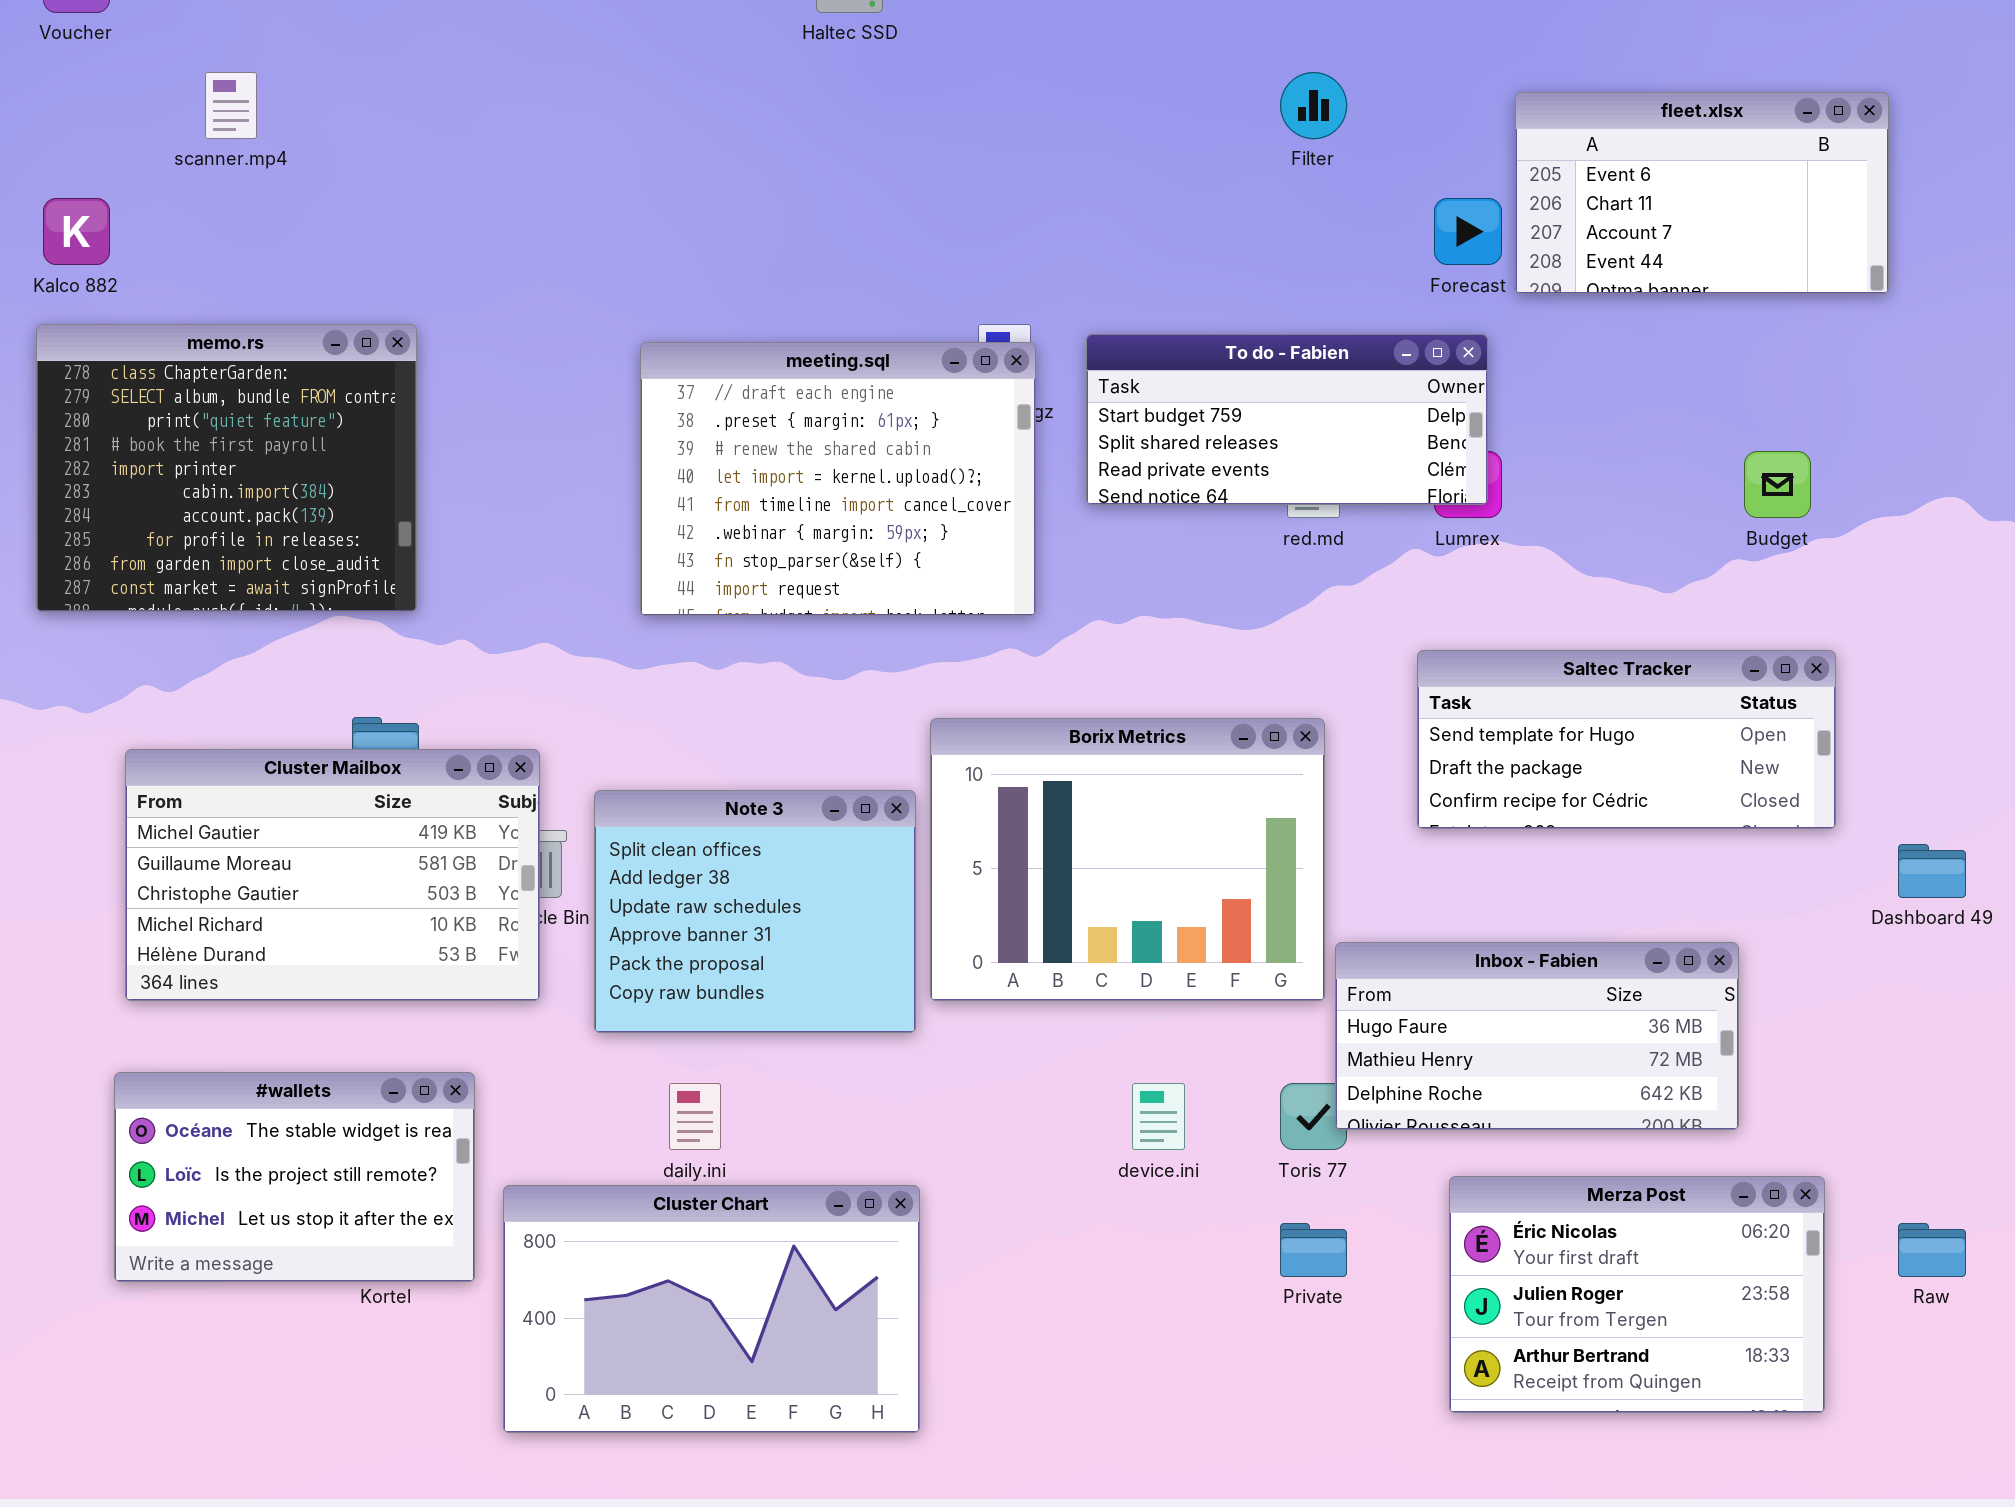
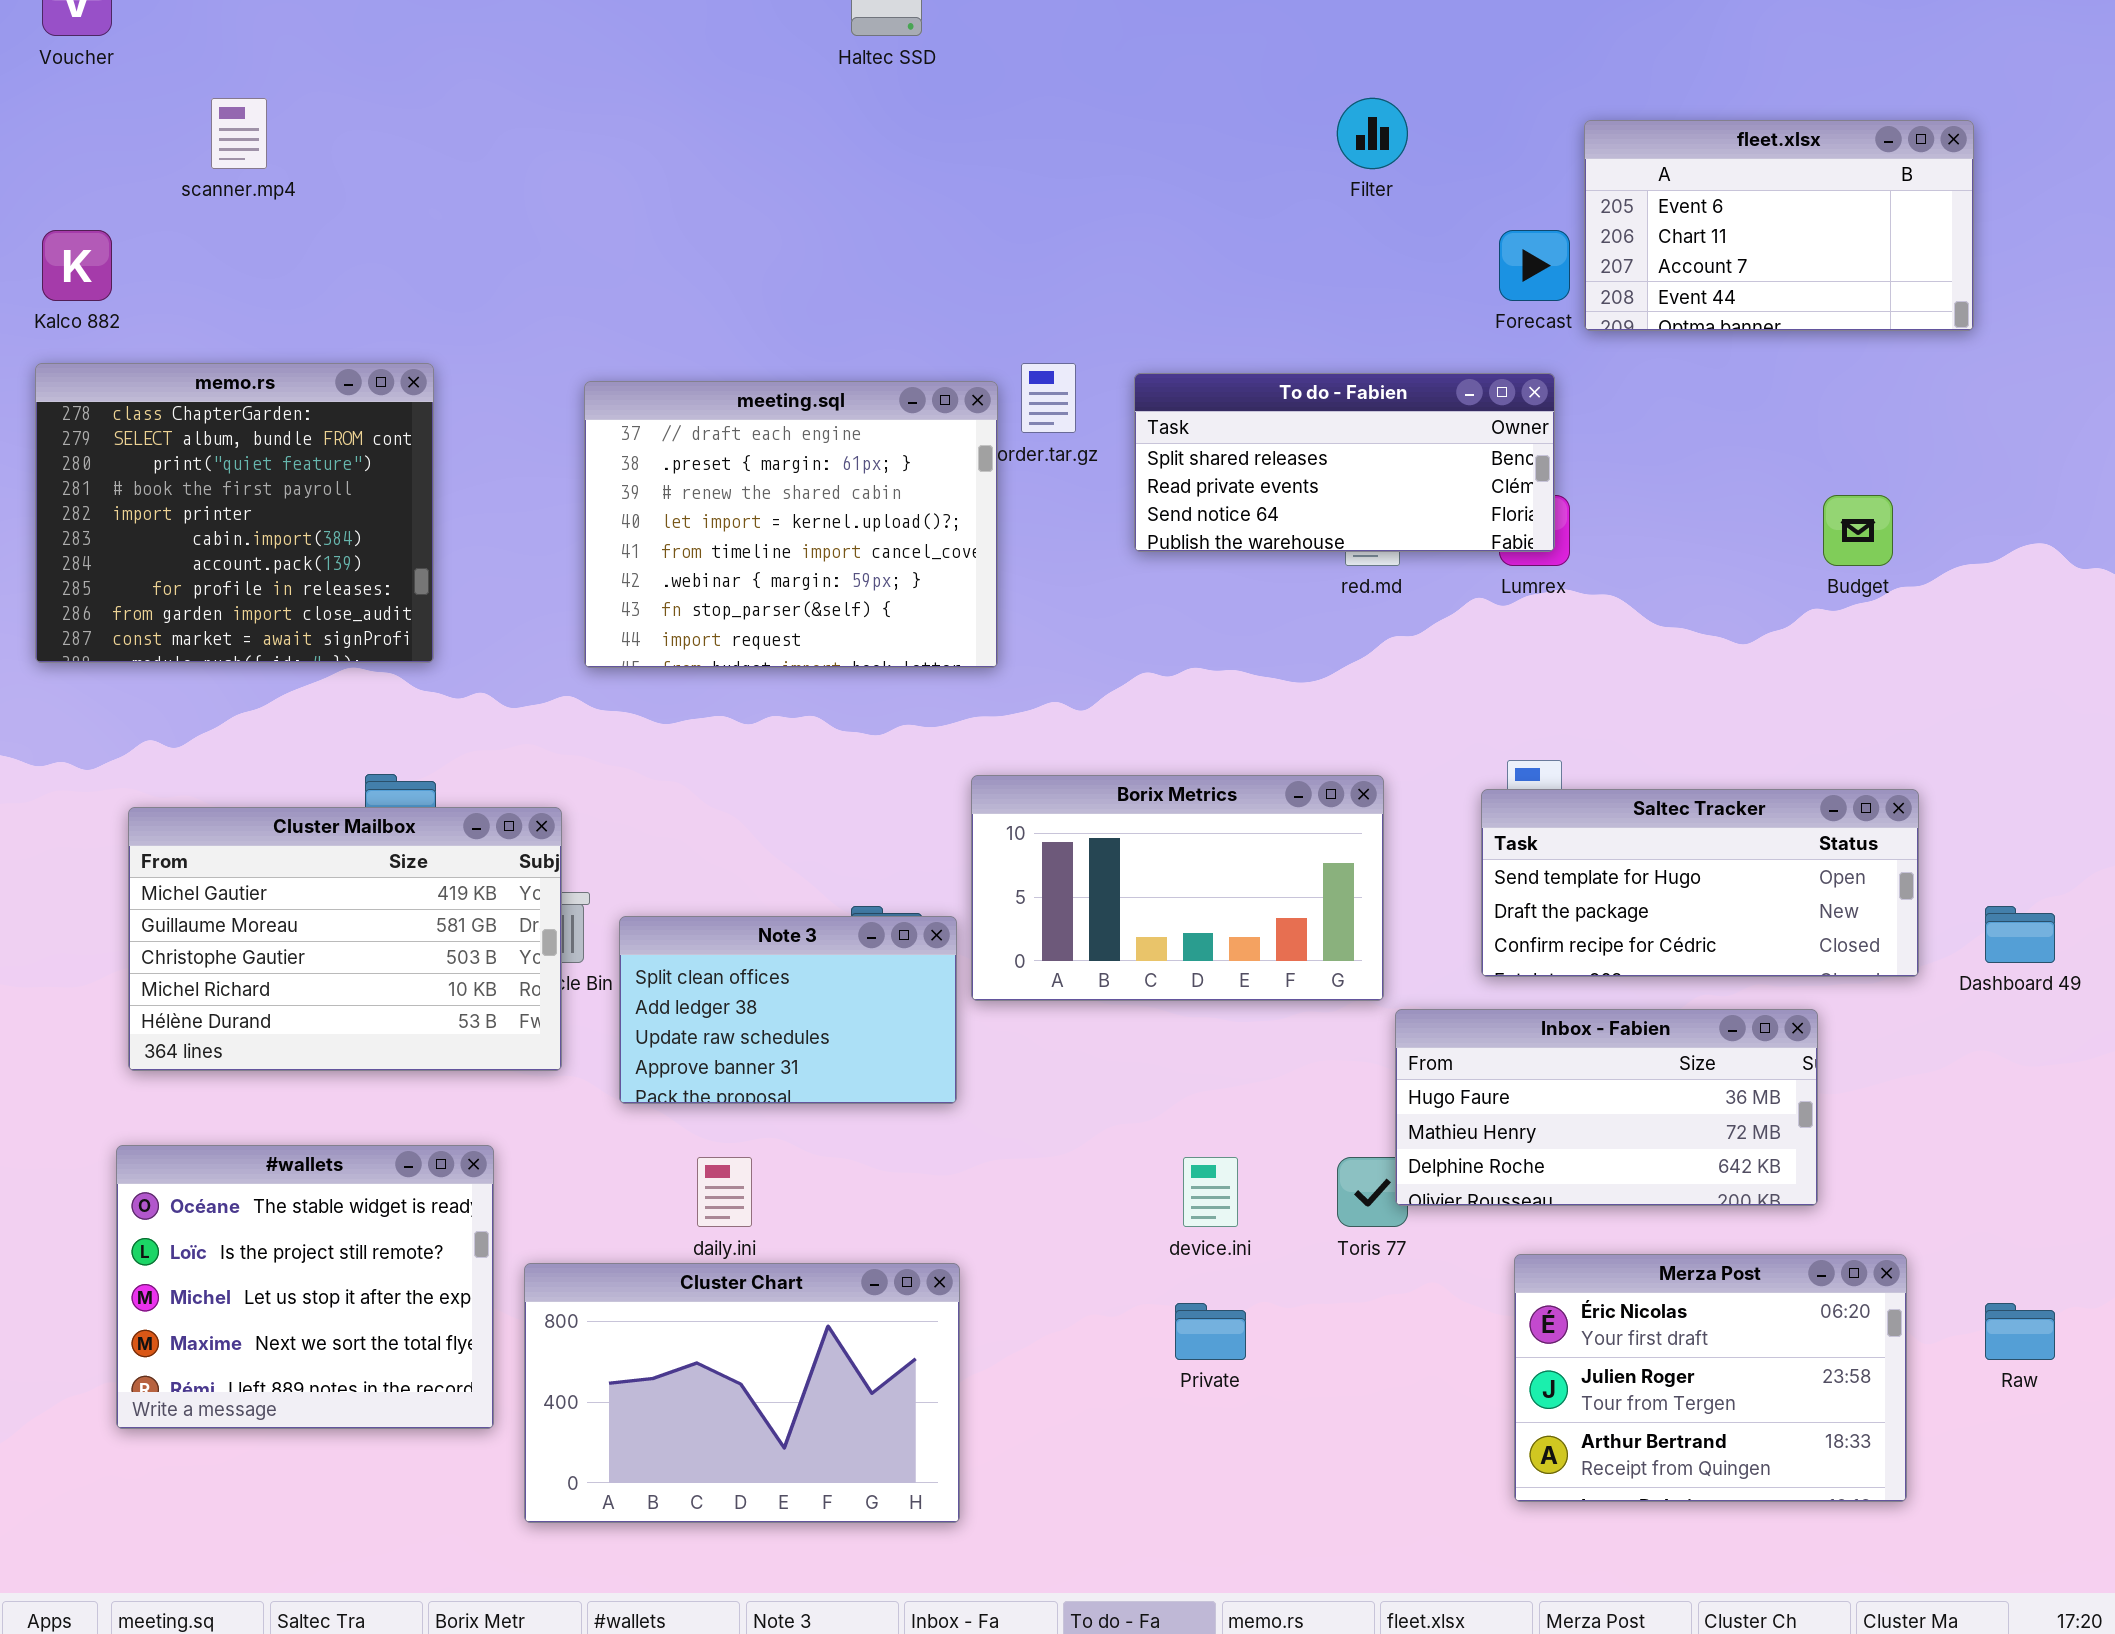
To do - Fabien: [1086,334,1488,505] -> [1134,373,1555,552], scrolled down 1 row
meeting.sql: [640,342,1036,616] -> [584,381,998,668], moved
Saltec Tracker: [1417,650,1836,829] -> [1481,789,1919,977], moved
Borix Metrics: [930,718,1325,1001] -> [971,775,1384,1001], resized
Note 3: [594,790,916,1033] -> [619,916,957,1104], resized
#wallets: [114,1072,475,1282] -> [116,1145,494,1429], resized
Private: [1280,1223,1347,1277] -> [1175,1303,1246,1360], moved

